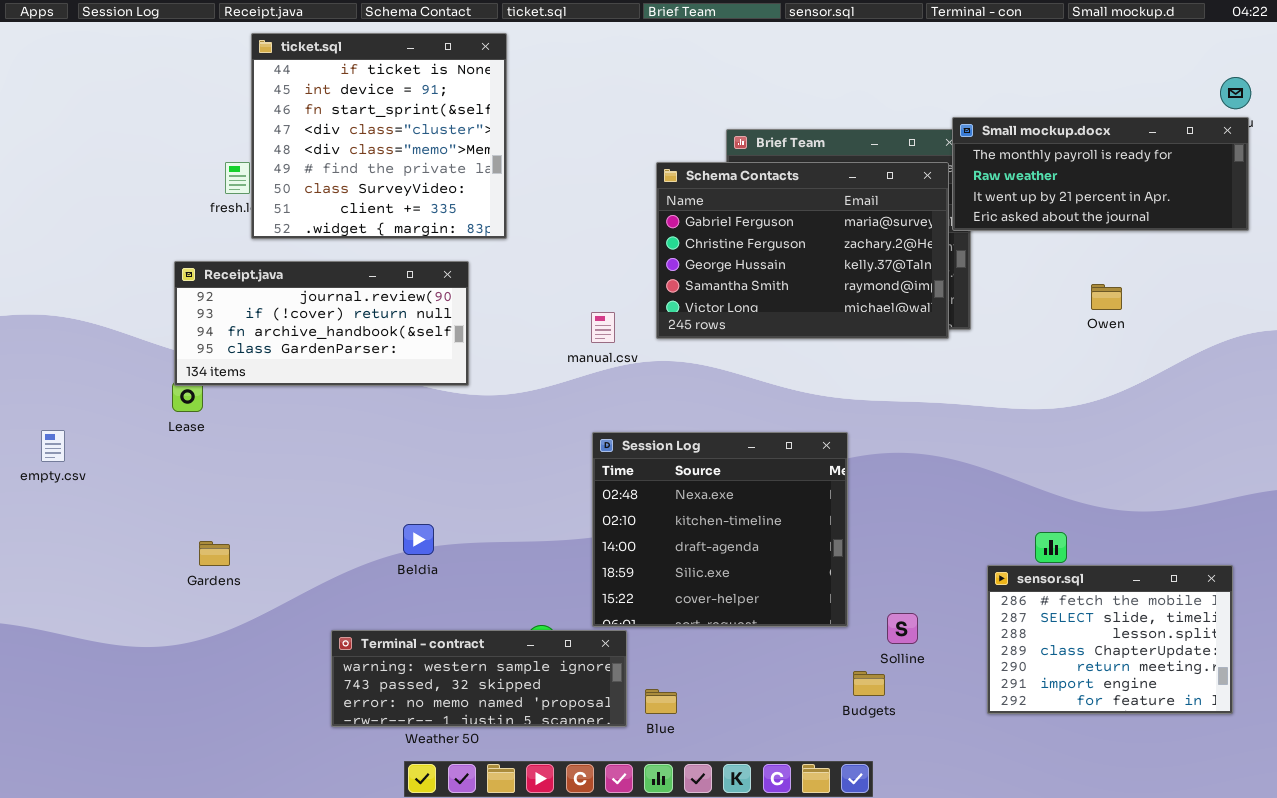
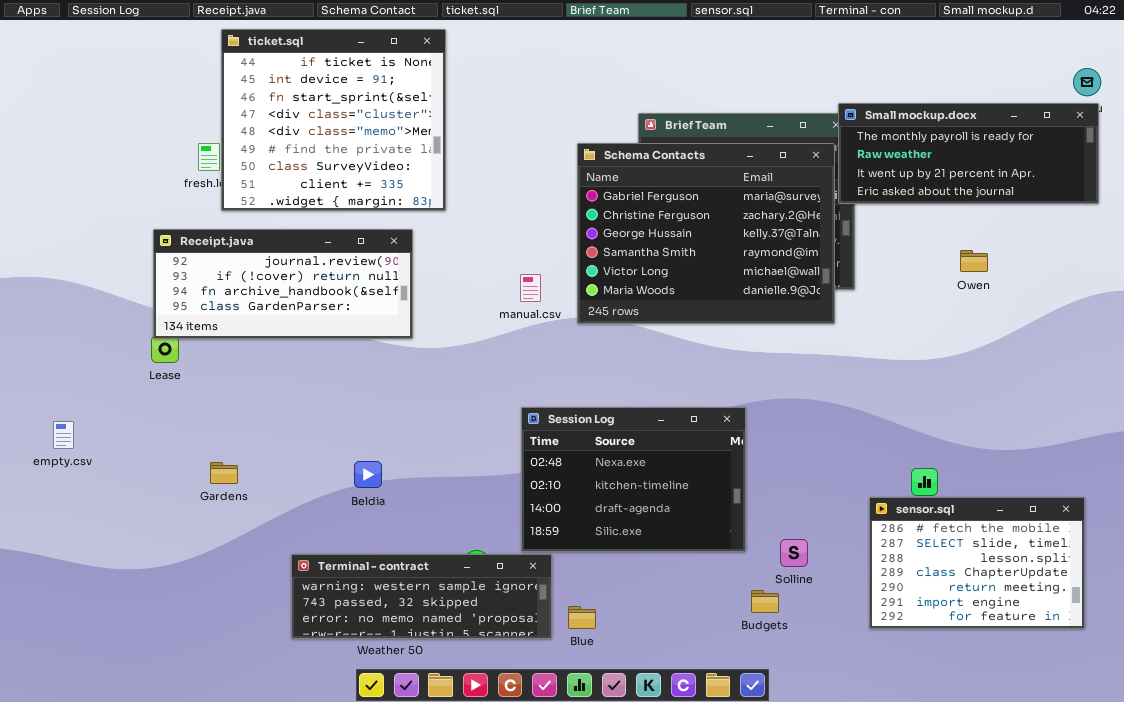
Schema Contacts: [656,162,949,339] -> [577,143,835,324], resized
empty.csv: [41,430,65,462] -> [53,421,74,449], moved
Session Log: [592,432,848,627] -> [521,407,746,552], resized
Gardens: [199,541,230,566] -> [210,462,238,484], moved

